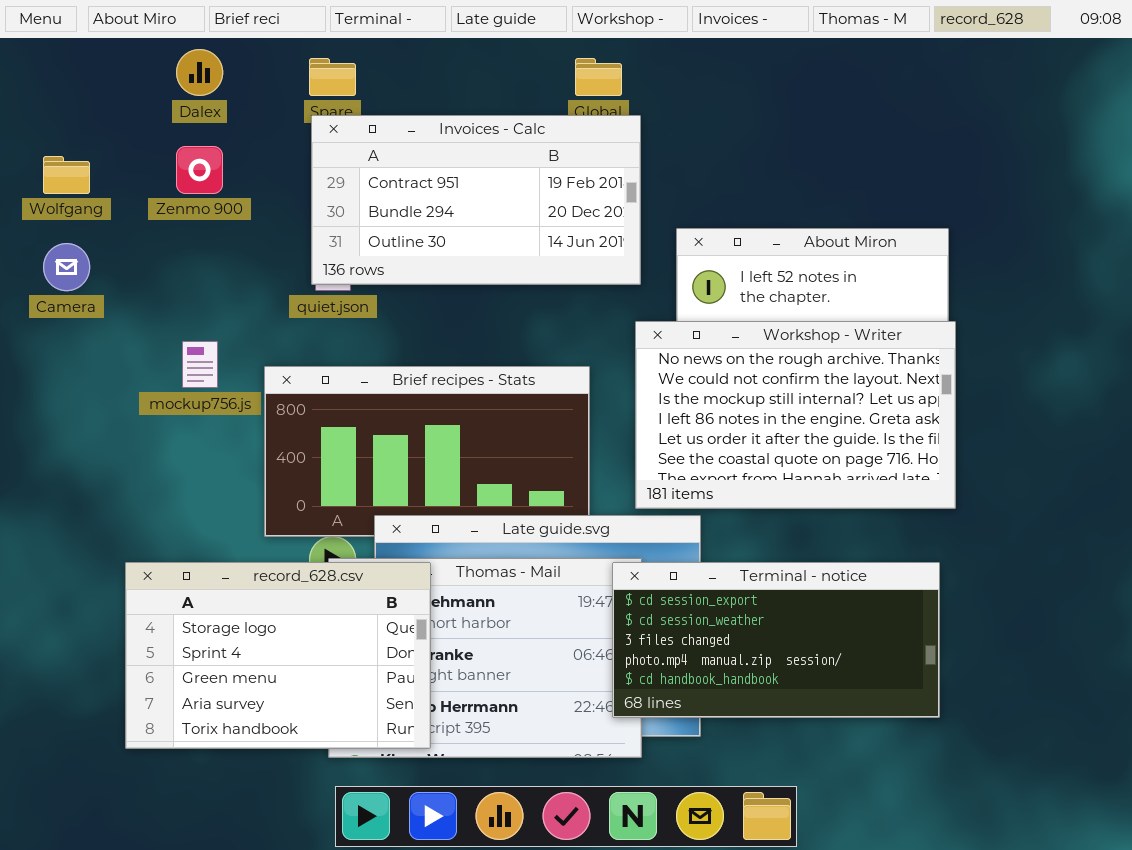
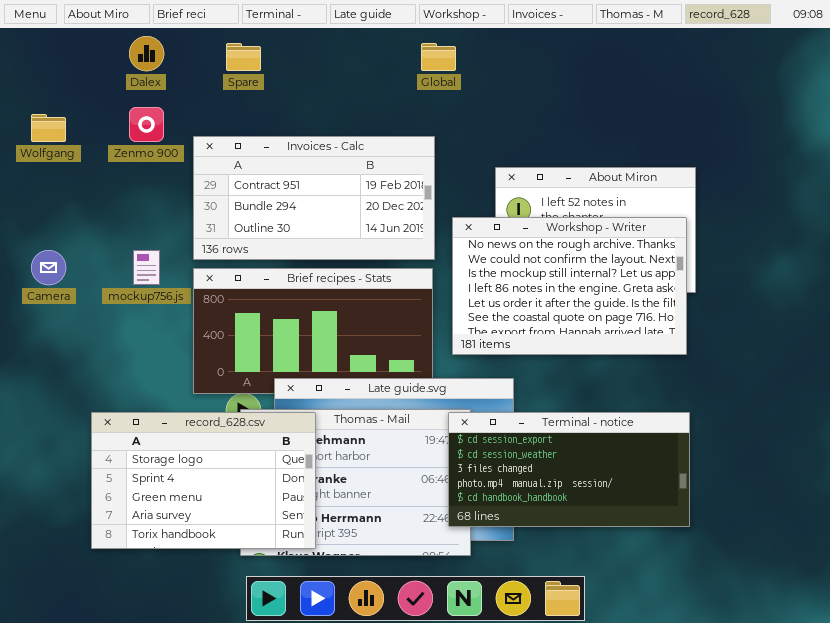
Invoices - Calc: [311,115,641,285] -> [193,136,435,260], moved
Camera: [43,243,90,291] -> [31,250,66,285], moved
Workshop - Writer: [635,321,956,509] -> [452,217,687,355], moved

